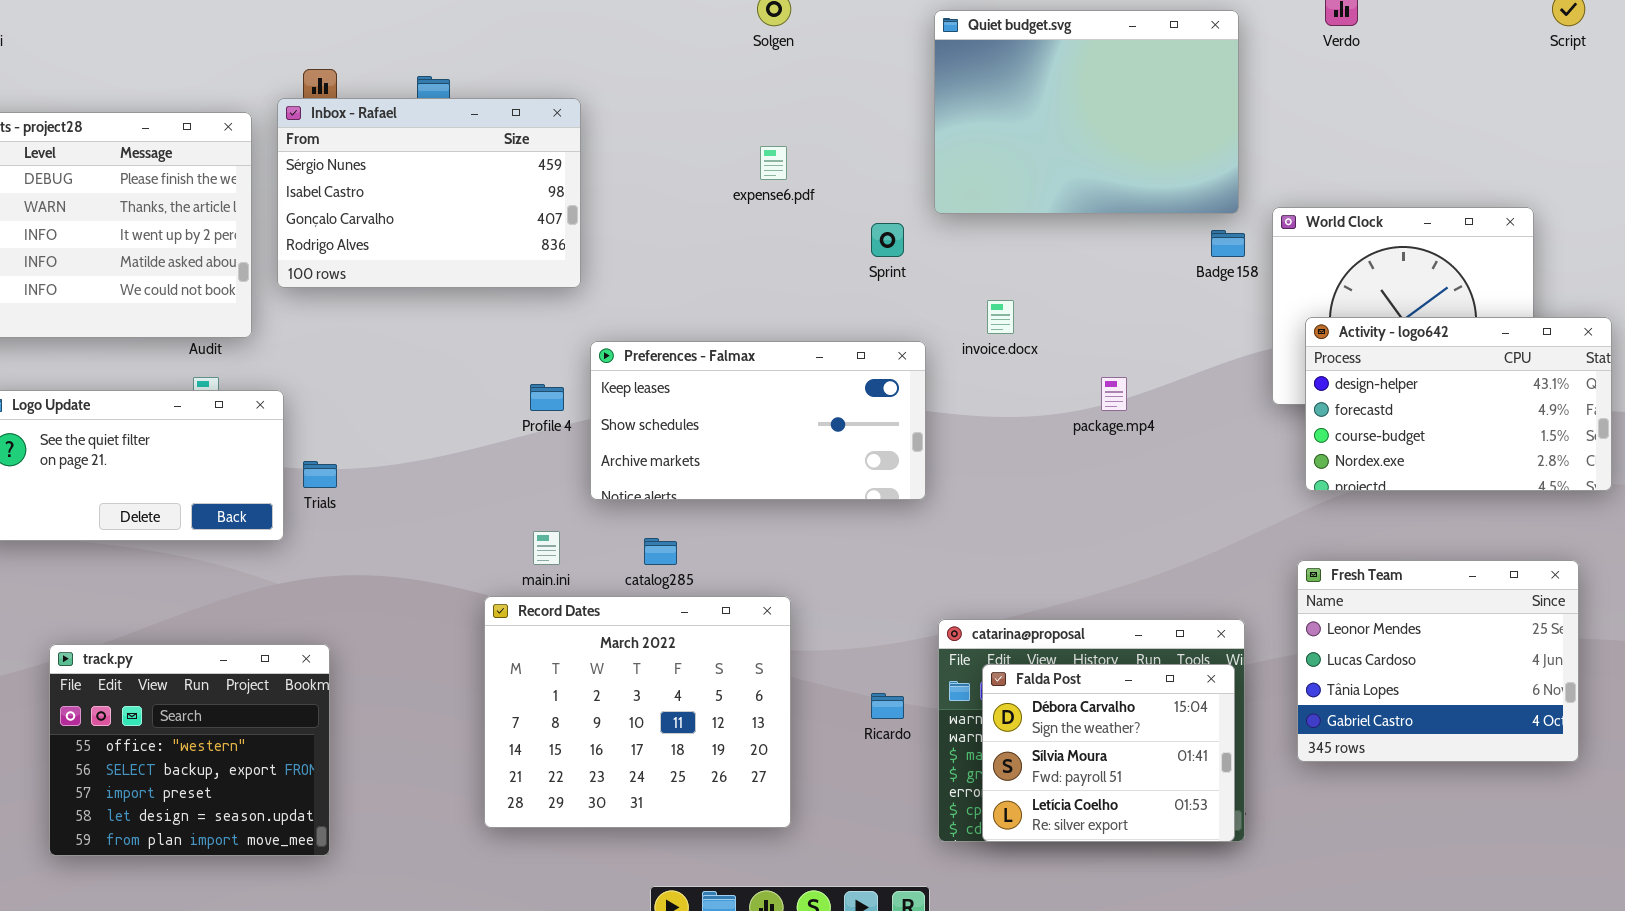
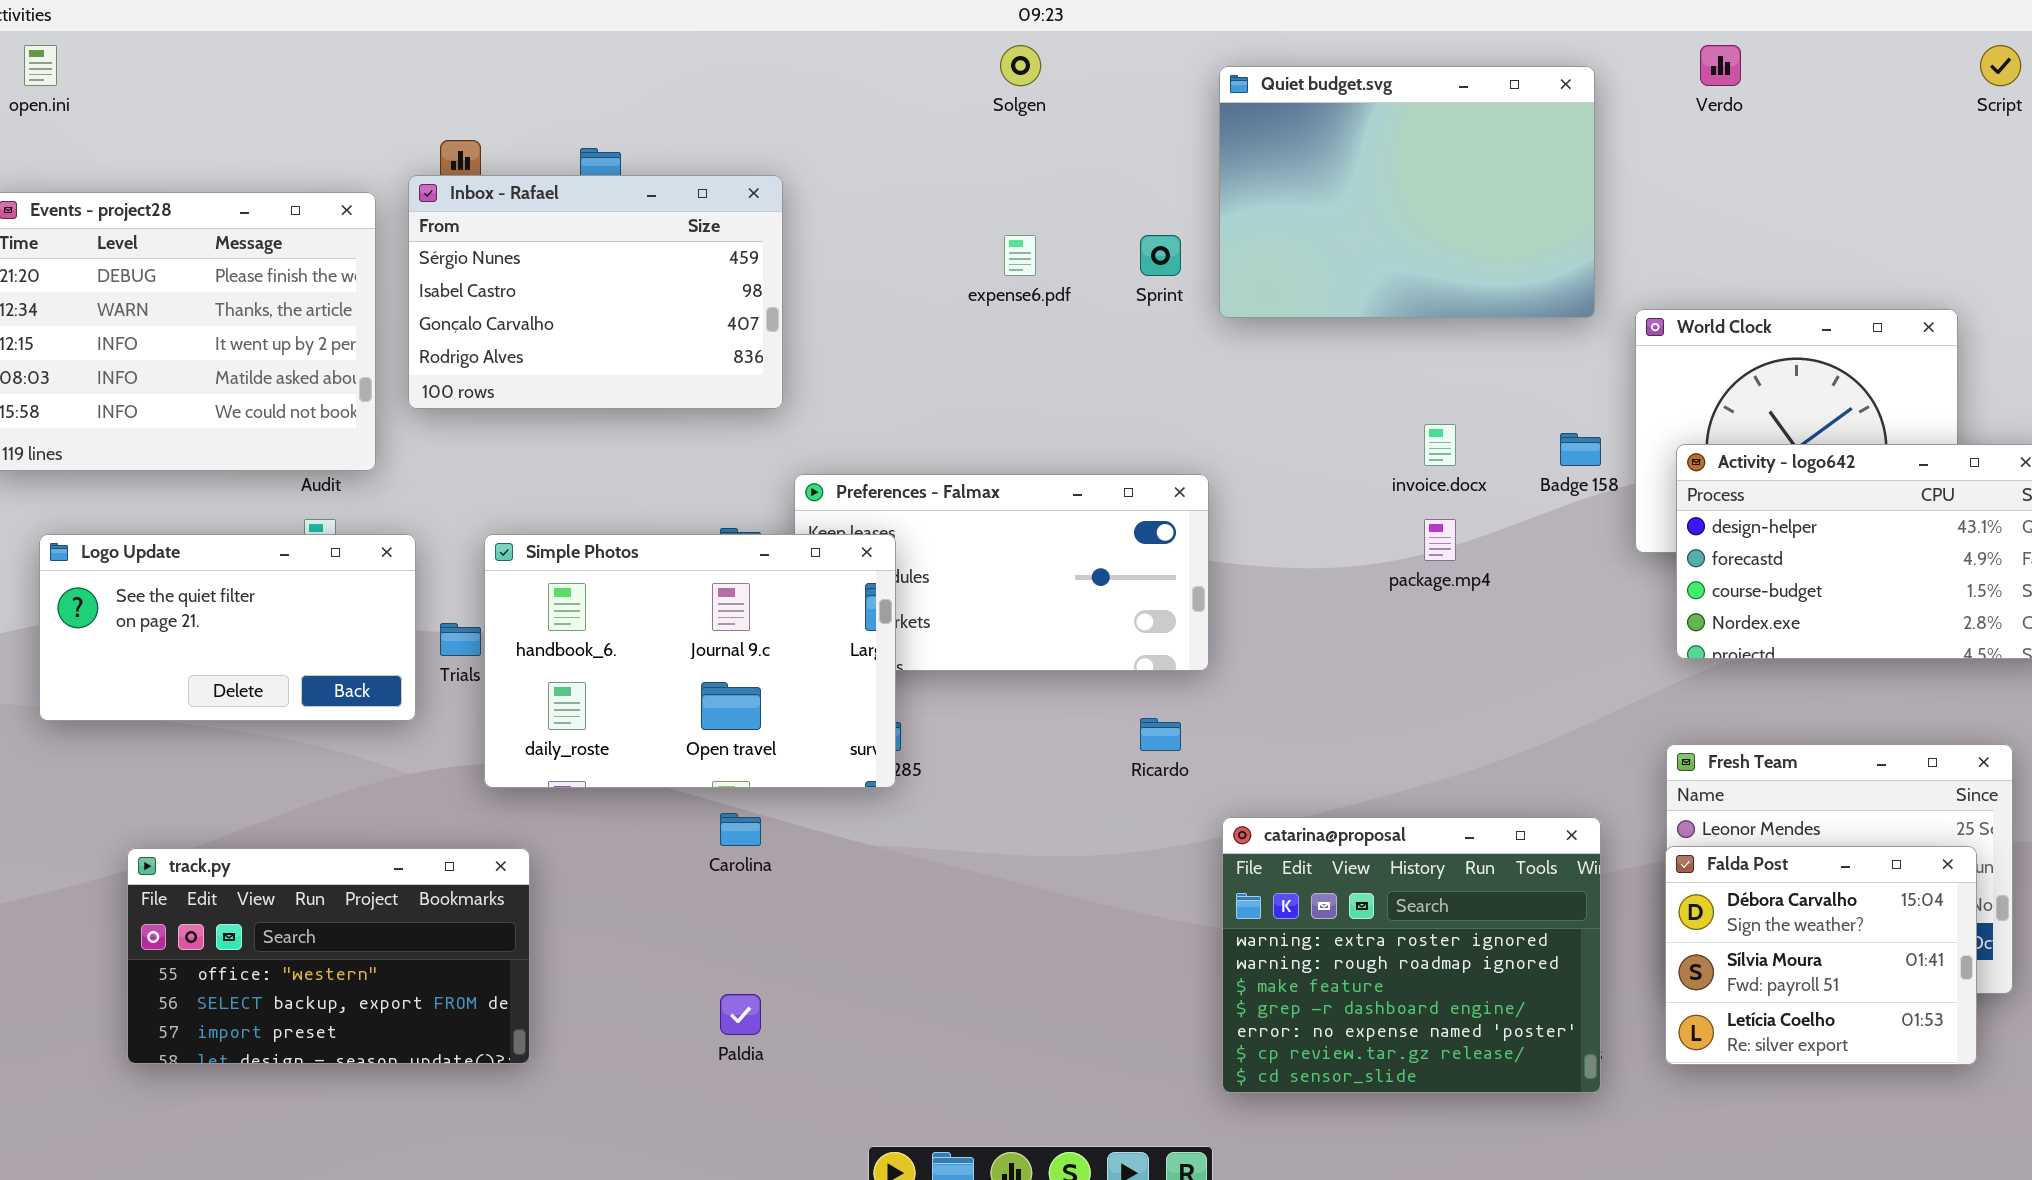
Sprint: [871,223,904,257] -> [1140,235,1181,276], moved
Badge 158: [1211,230,1245,257] -> [1560,433,1601,466], moved
invoice.docx: [987,300,1014,334] -> [1424,424,1456,466], moved
Simple Photos: none -> [484,534,896,788], opened
Record Dates: [484,596,791,828] -> none, closed
track.py: [49,644,330,856] -> [127,848,530,1064], resized
Falda Post: [982,664,1235,842] -> [1665,846,1977,1065], moved
Ricardo: [871,693,904,719] -> [1140,718,1181,751], moved

